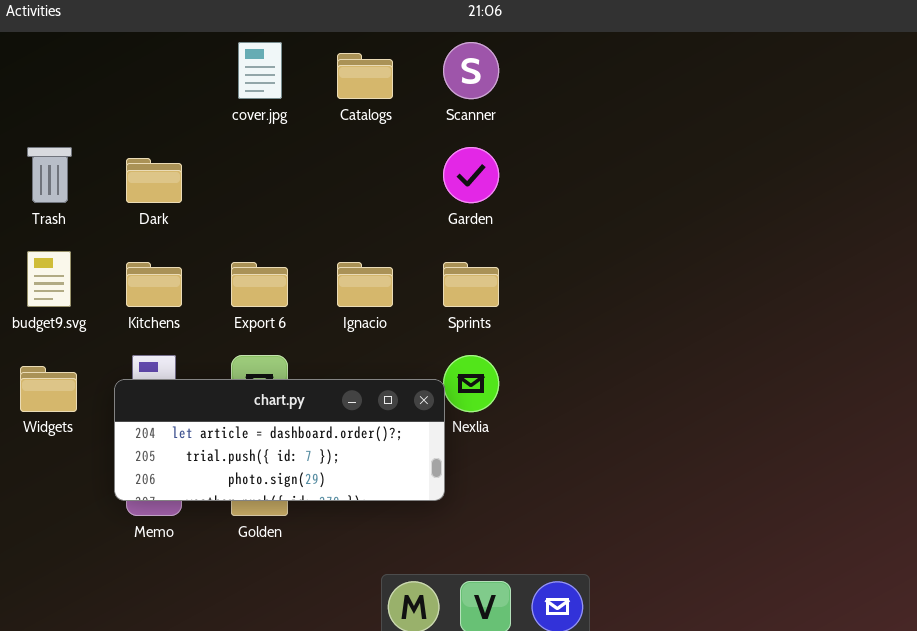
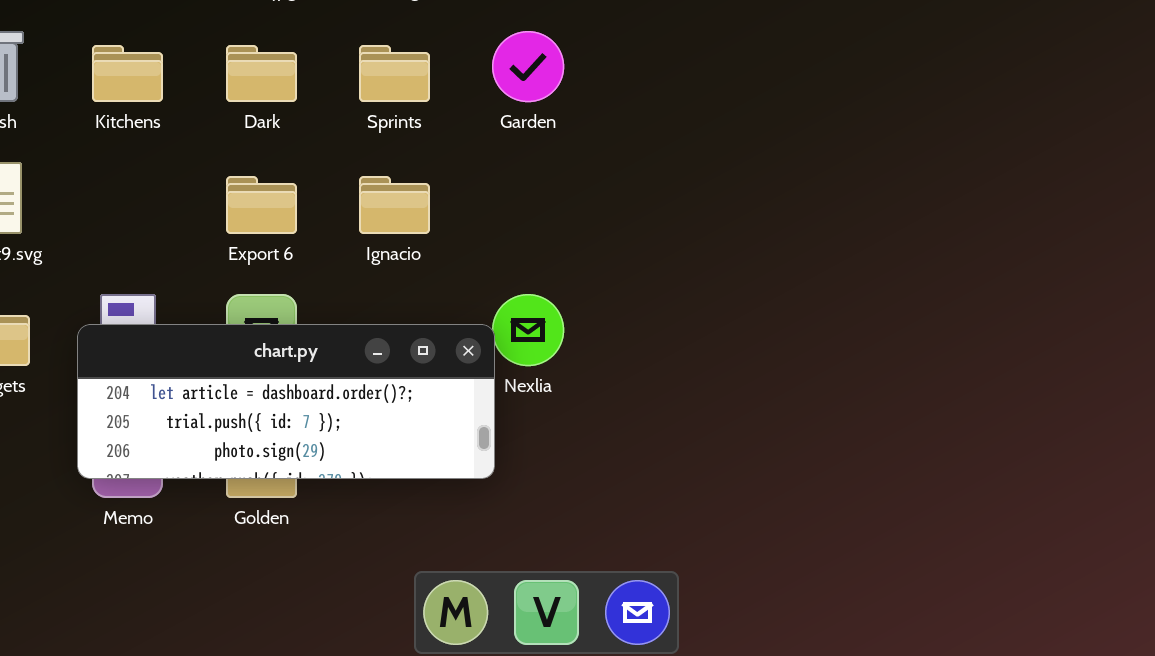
Dark: [126,158,182,203] -> [226,45,297,102], moved
Kitchens: [126,262,182,307] -> [92,45,163,102], moved
Sprints: [443,262,499,307] -> [359,45,430,102], moved

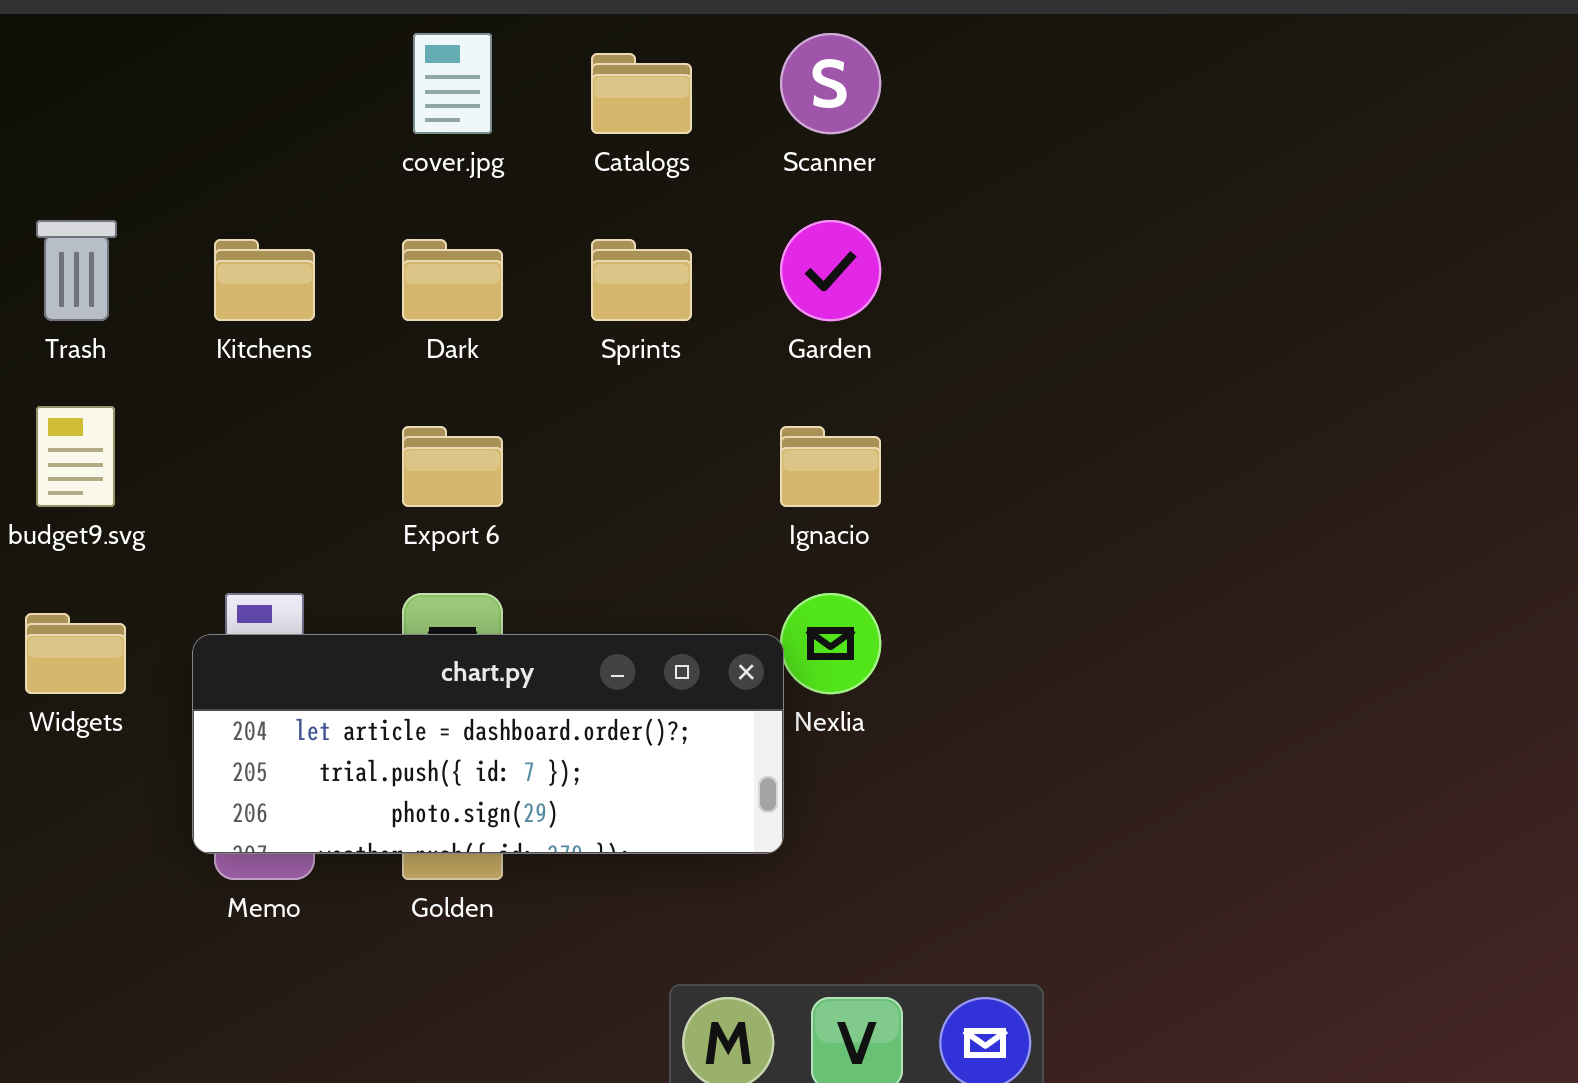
Ignacio: [359,176,430,234] -> [780,426,881,507], moved

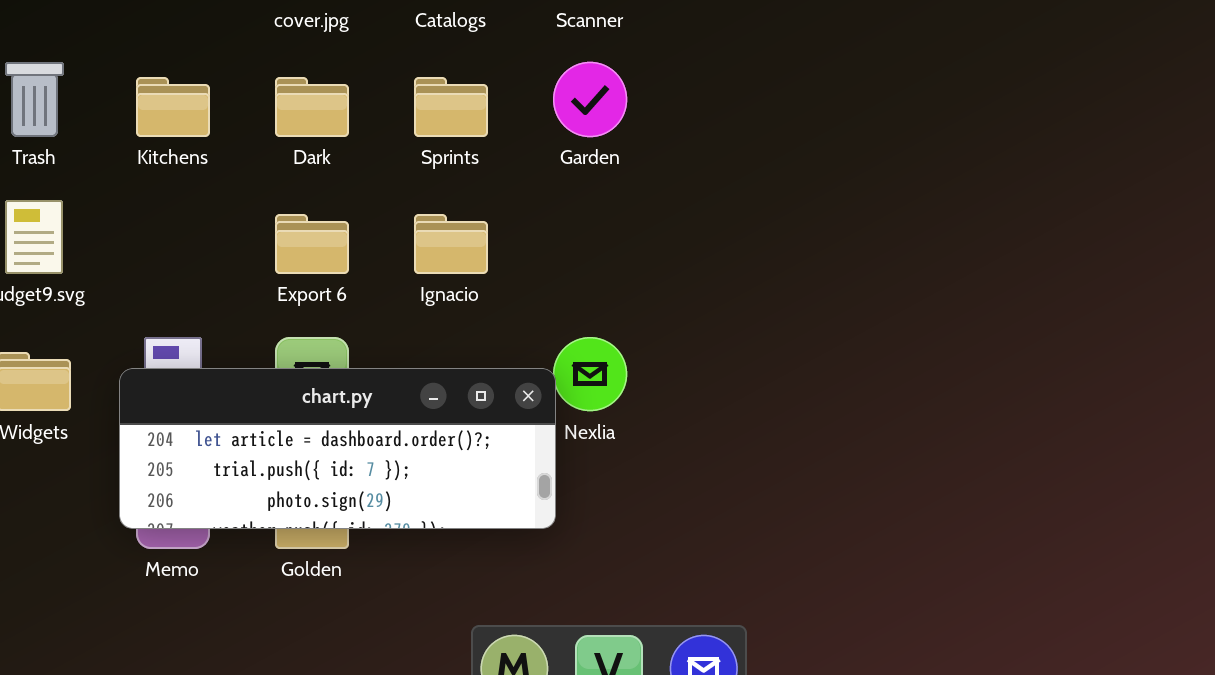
Ignacio: [780,426,881,507] -> [414,214,488,274], moved

